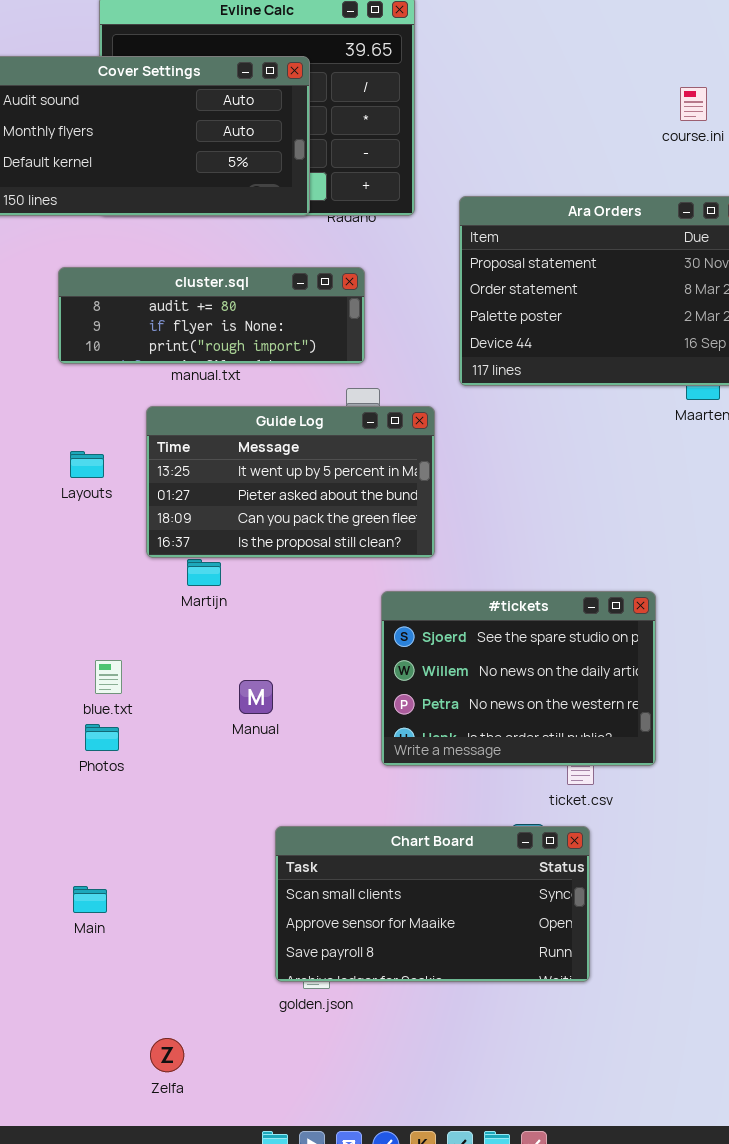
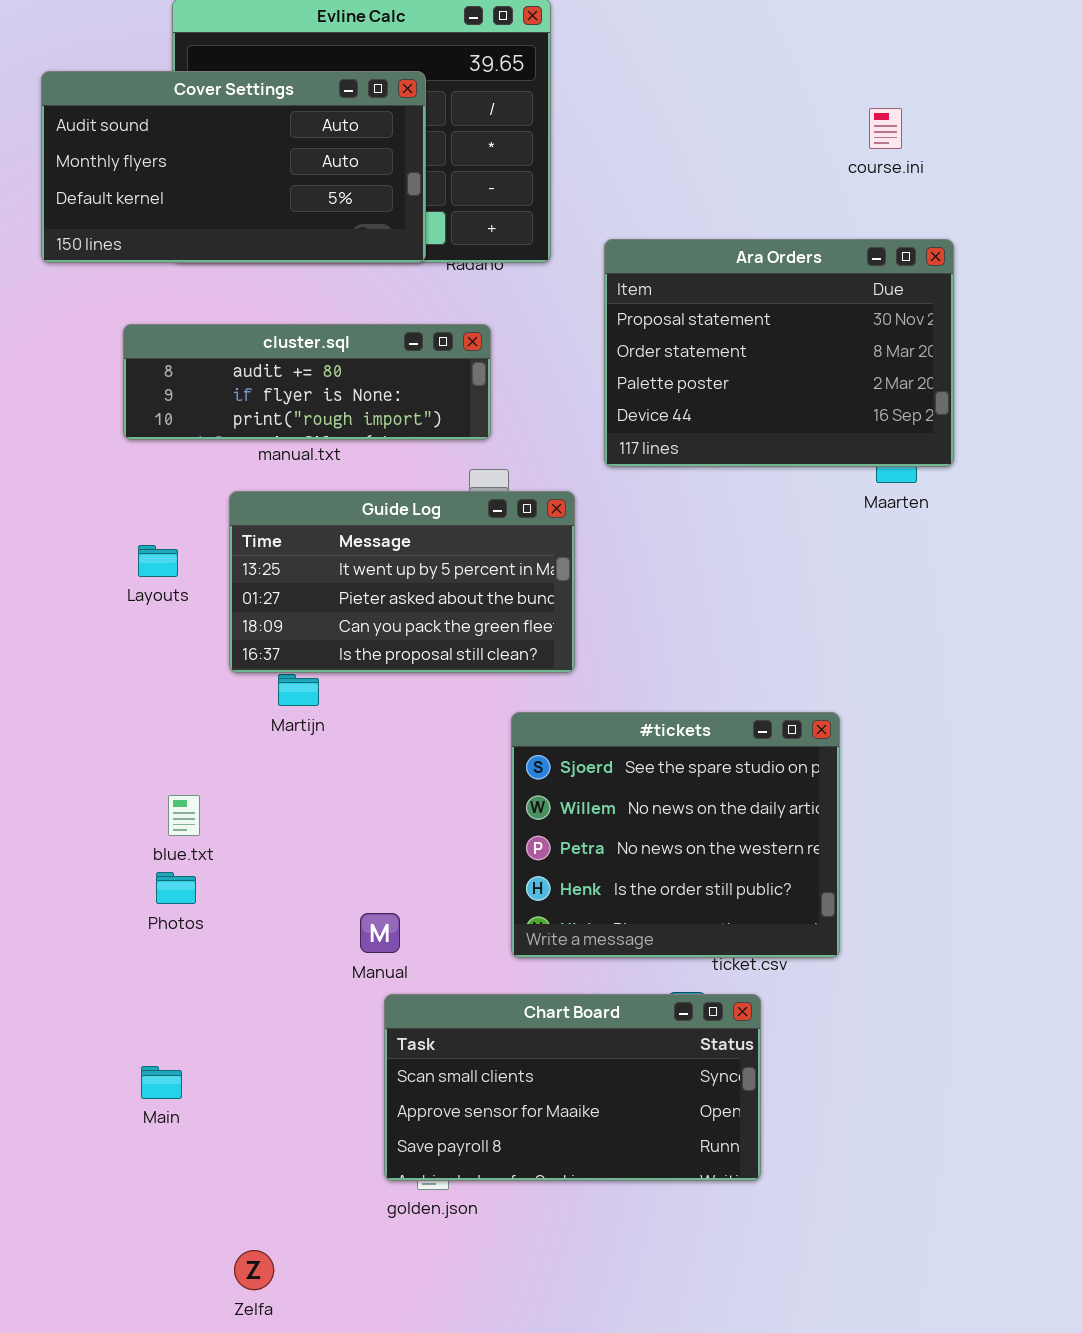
#tickets: [381,591,656,766] -> [511,712,840,958], resized
Manual: [239,680,273,714] -> [360,913,400,953], moved

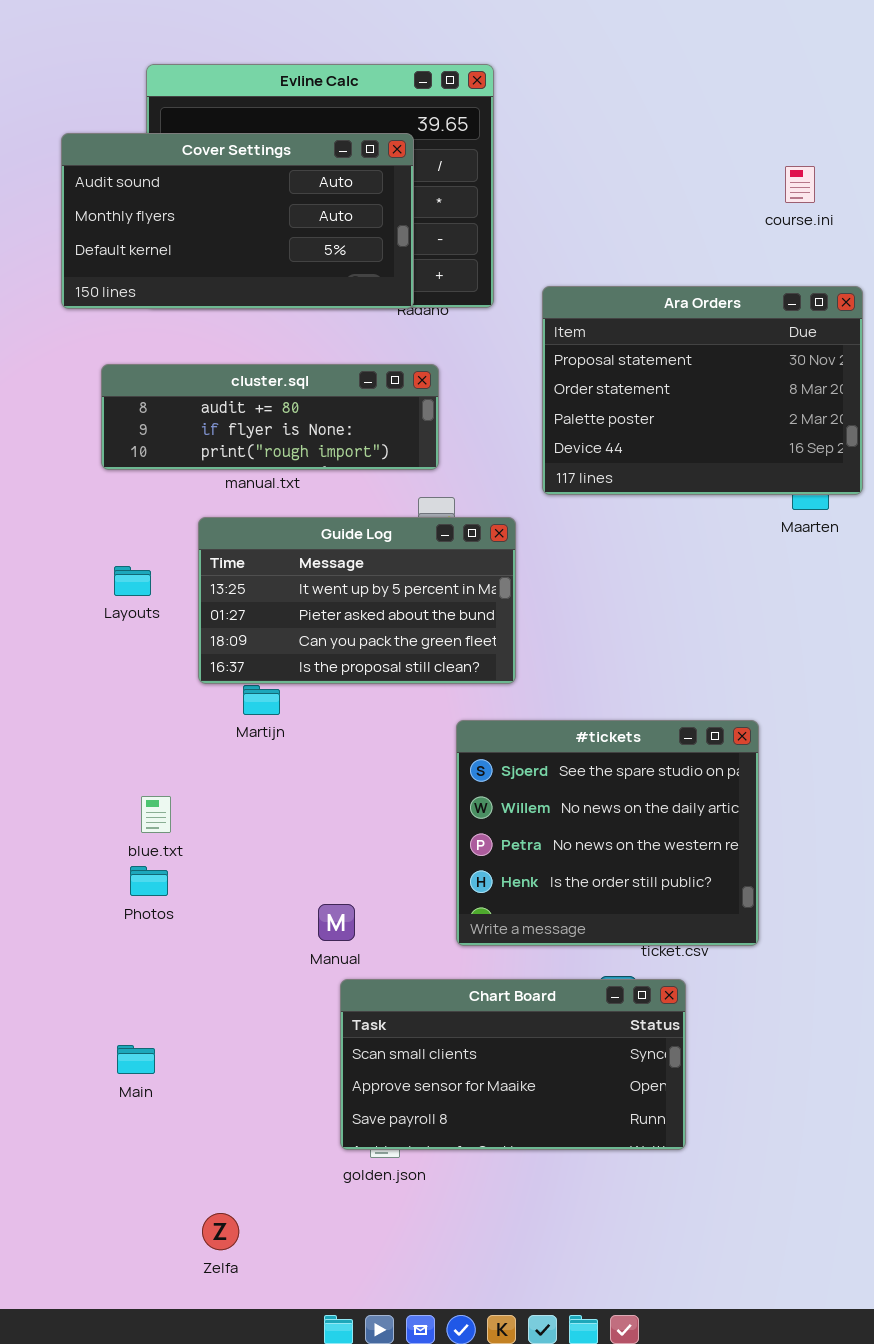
Cover Settings: [41,71,426,263] -> [61,133,414,309], moved

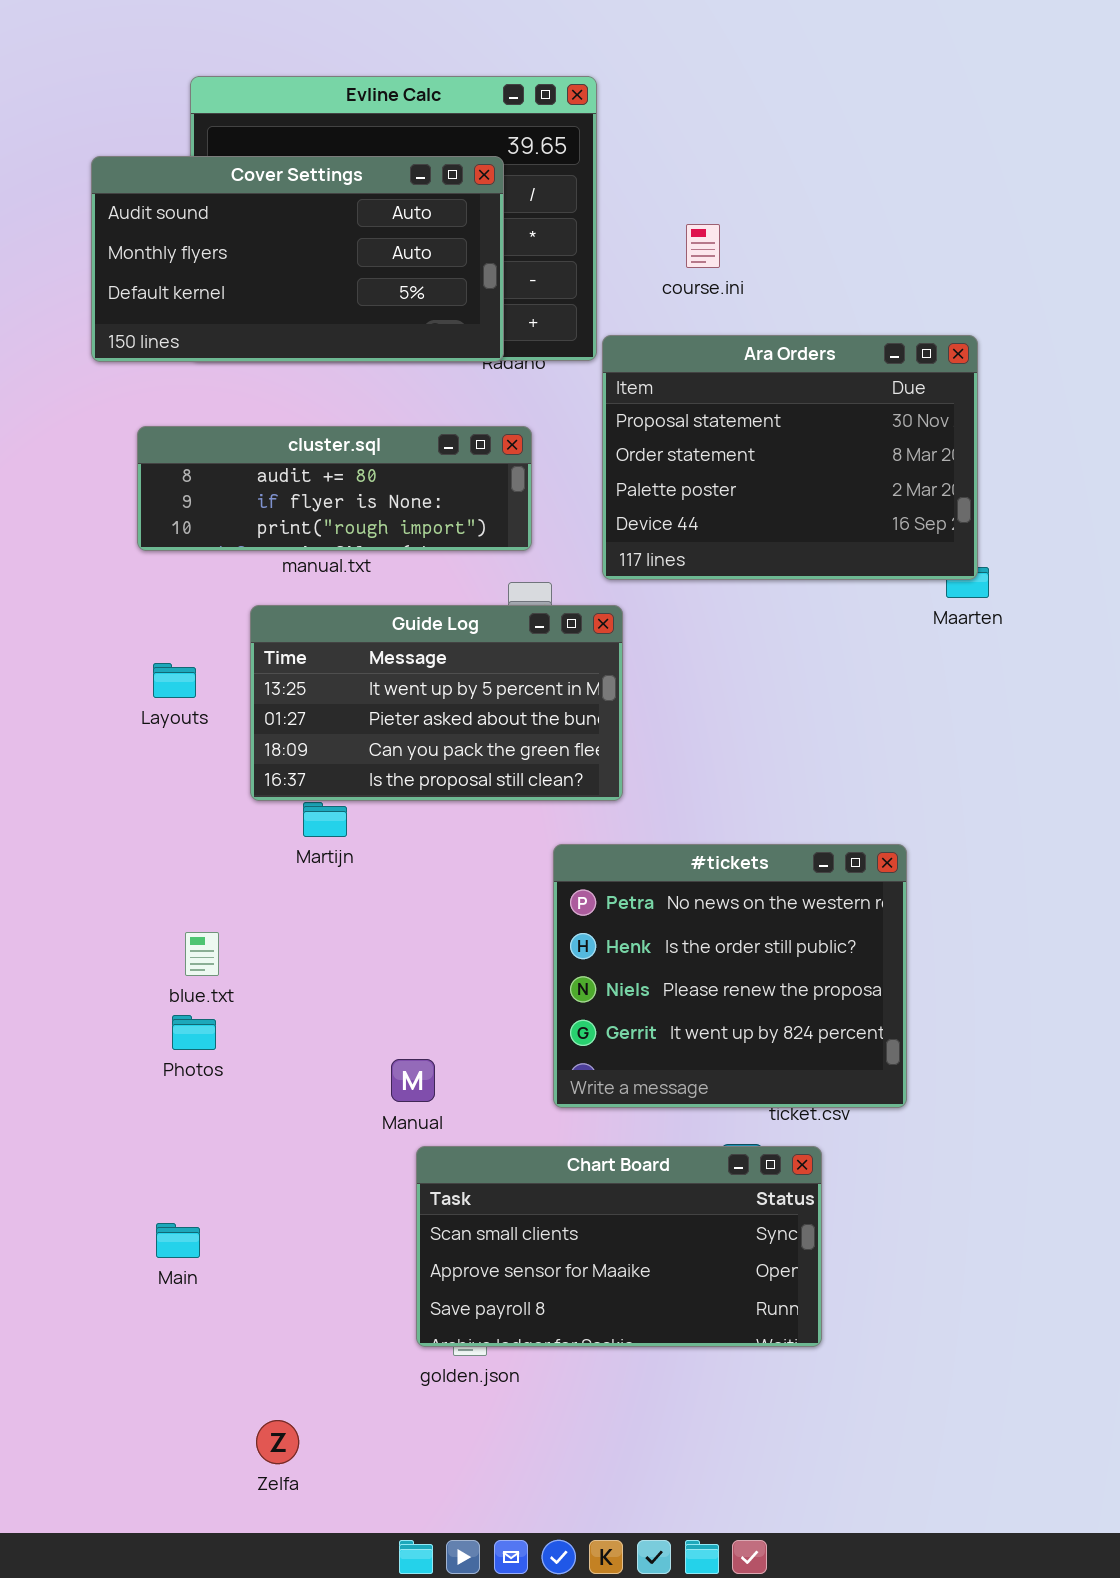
course.ini: [785,166,815,203] -> [686,224,720,268], moved
Ara Orders: [542,286,863,495] -> [602,335,978,580], moved
#tickets: [456,720,759,946] -> [553,844,907,1108], scrolled down 2 rows

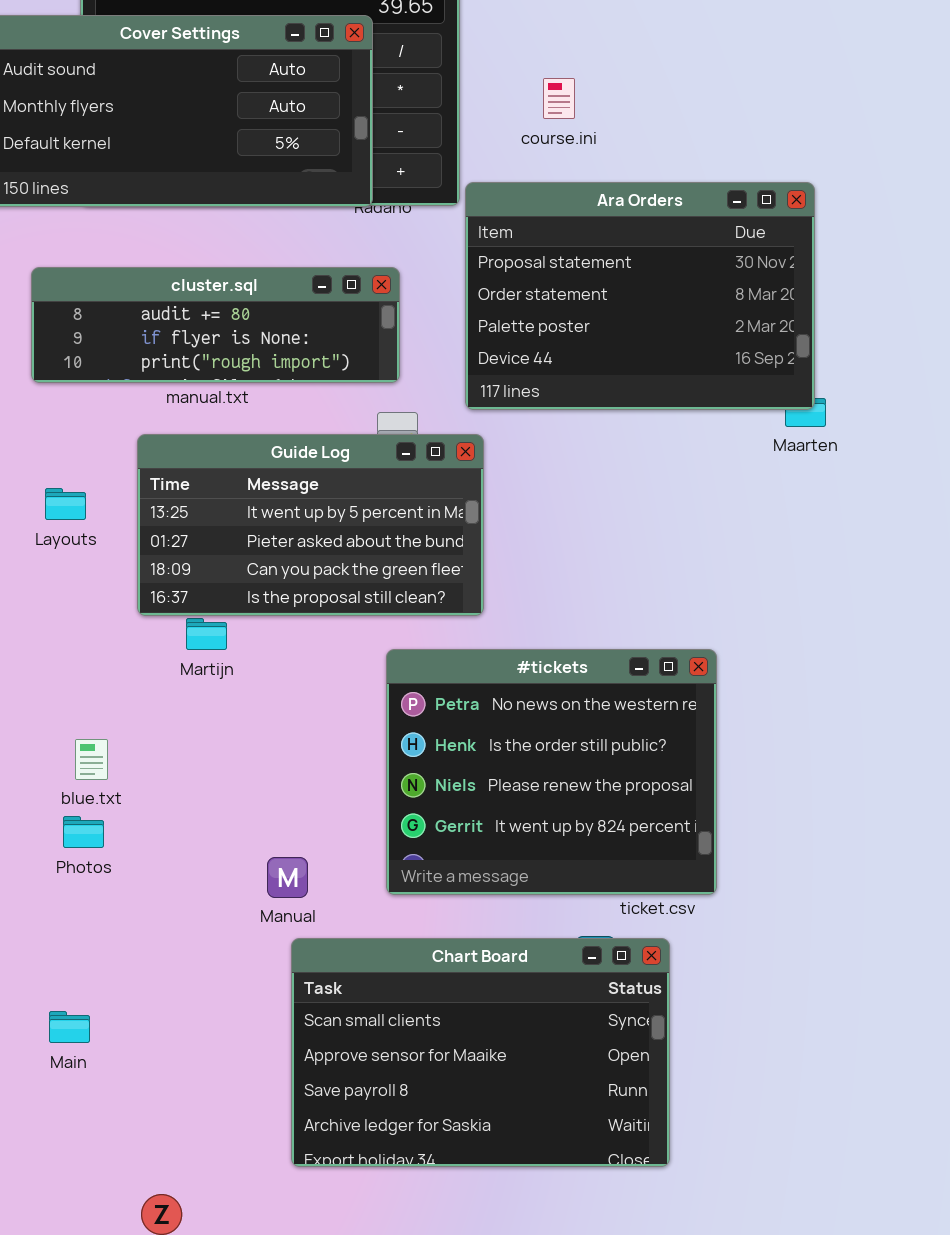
#tickets: [553,844,907,1108] -> [386,649,717,895], moved
Chart Board: [416,1146,822,1347] -> [291,938,670,1167], resized

